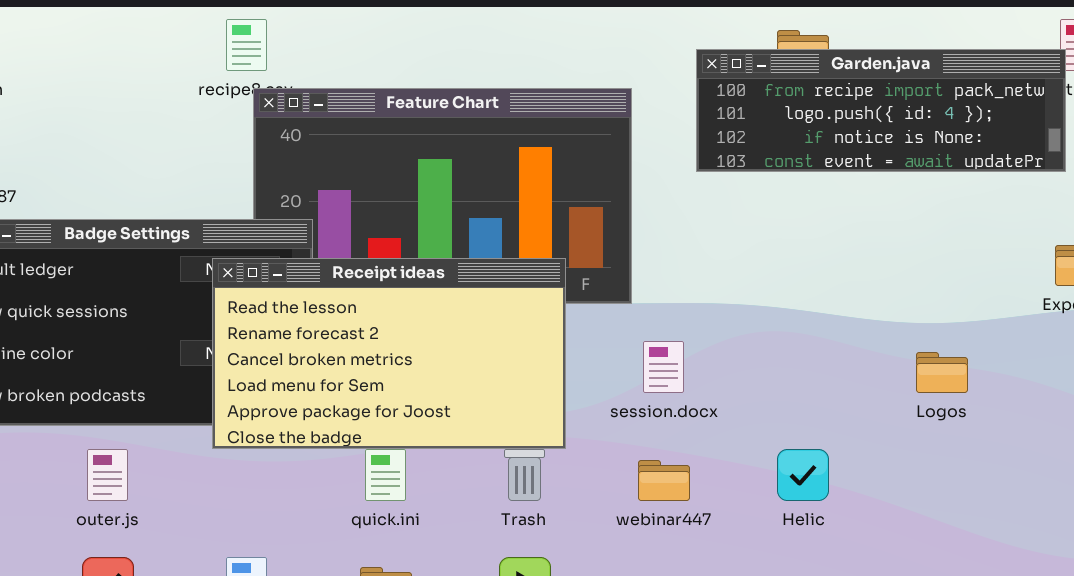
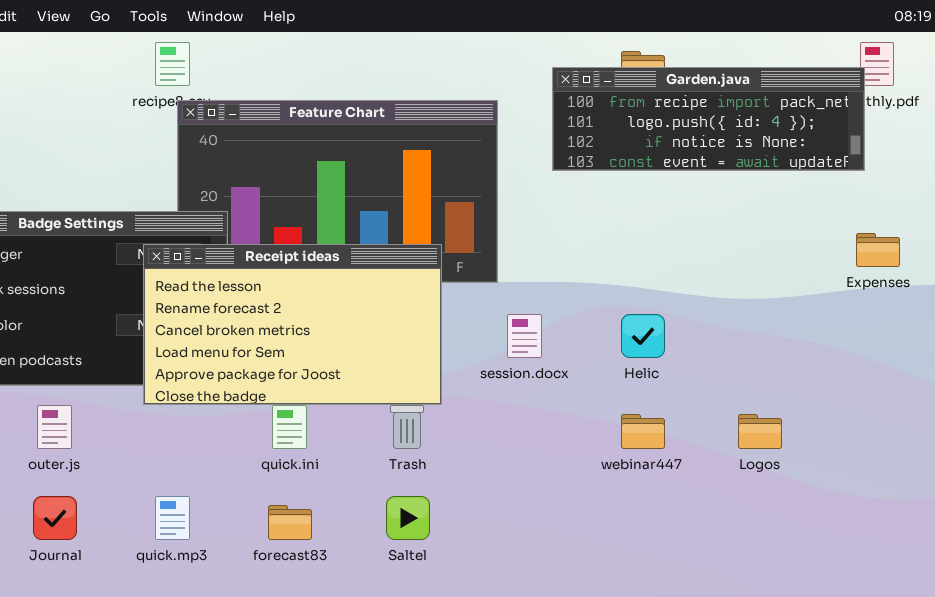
Logos: [916,352,968,393] -> [738,414,782,449], moved
Helic: [777,449,829,501] -> [621,314,665,358], moved
webinar447: [638,460,690,501] -> [621,414,665,449], moved

